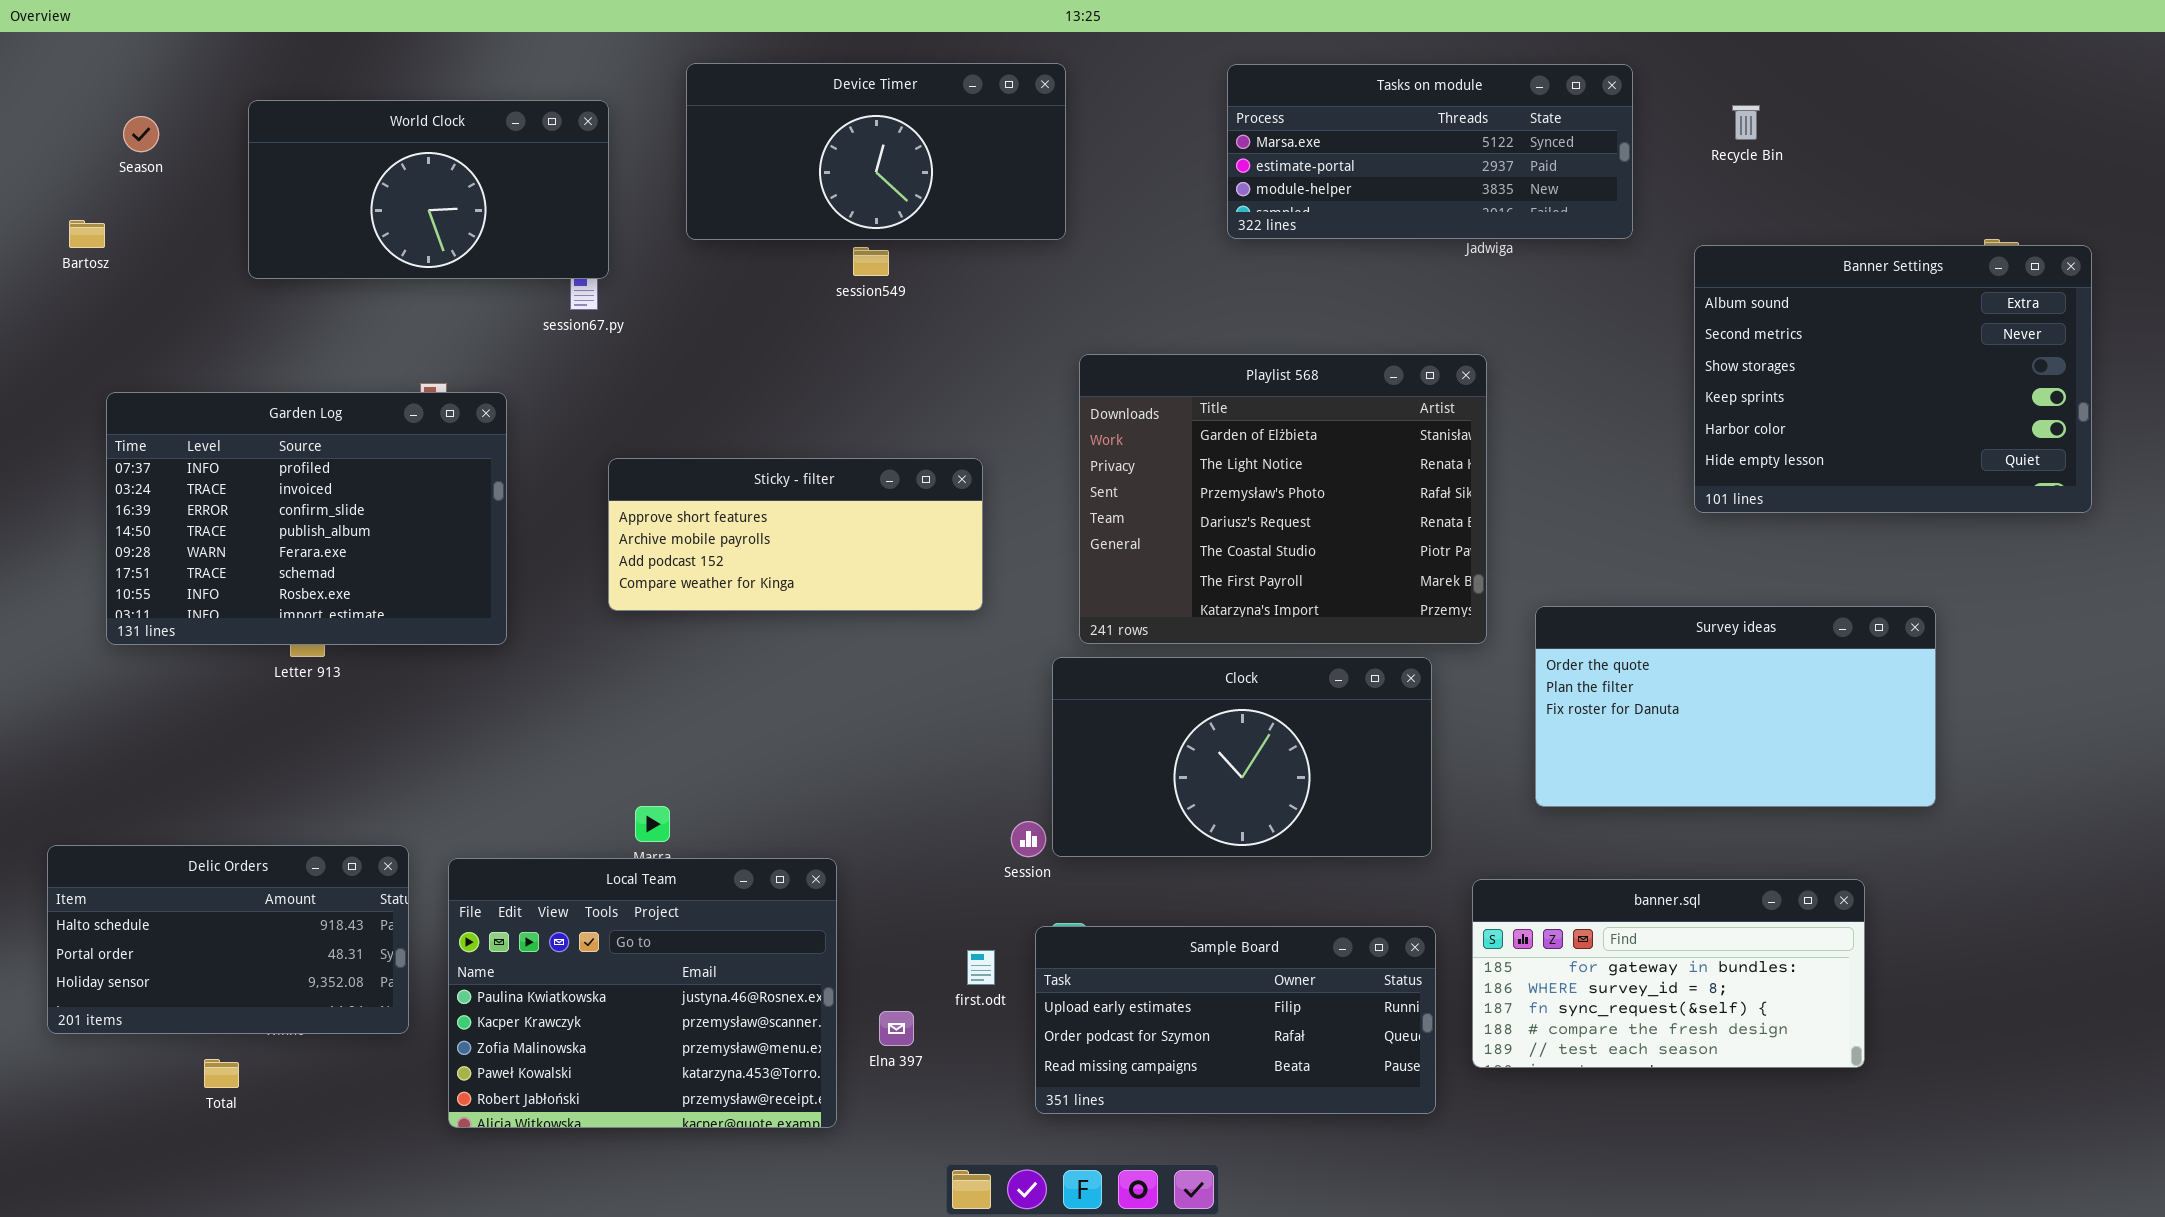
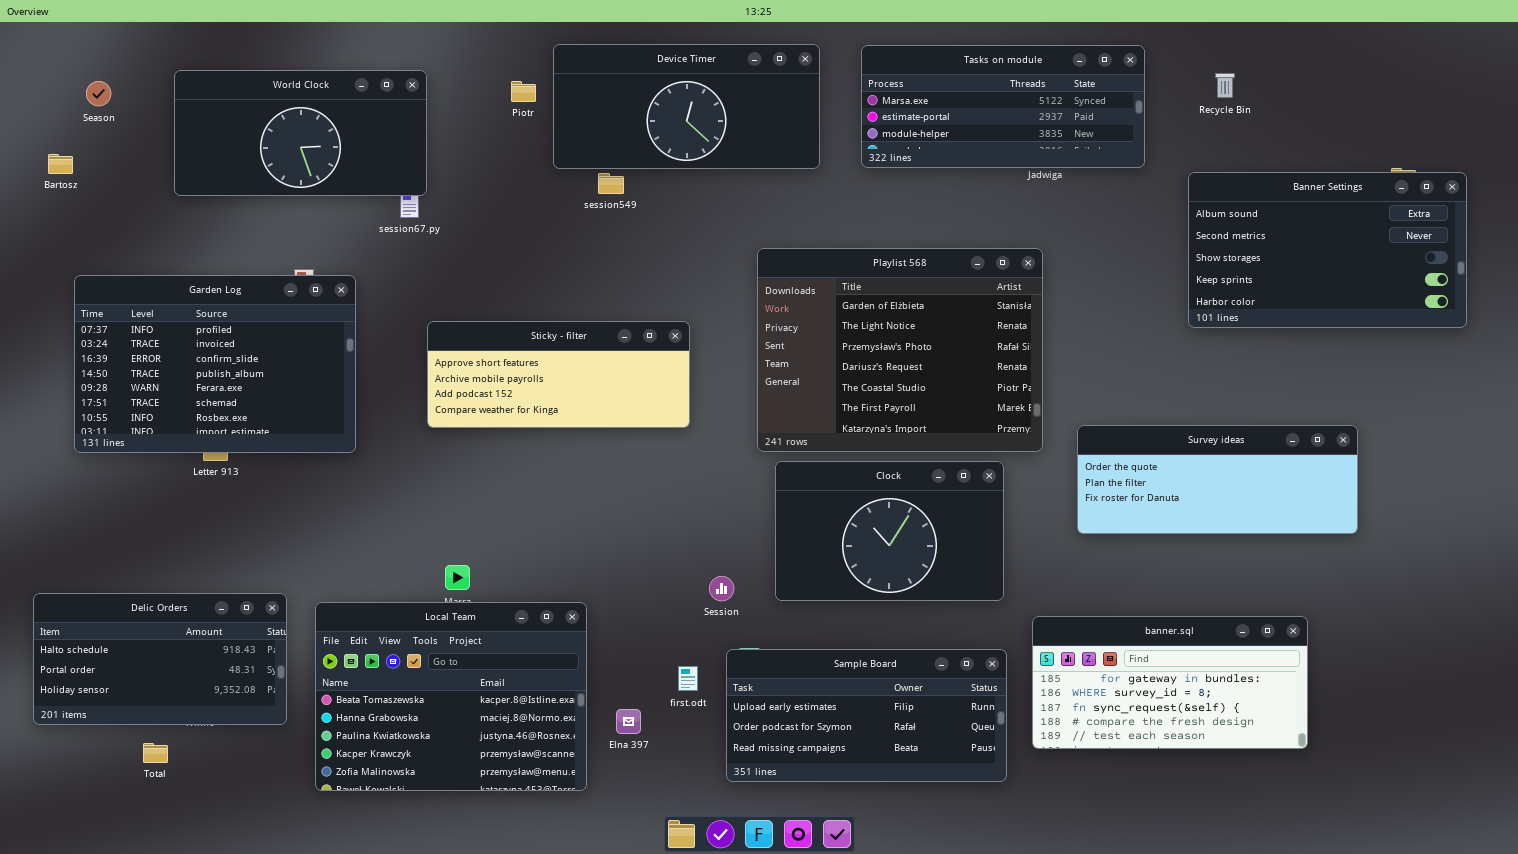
Device Timer: [686,63,1066,240] -> [553,44,820,169], moved
Banner Settings: [1694,245,2092,513] -> [1188,172,1467,328], resized
Survey ideas: [1535,606,1936,807] -> [1077,425,1358,534], resized
Clock: [1052,657,1432,857] -> [775,461,1004,601], resized
Local Team: [448,858,837,1128] -> [315,602,587,791], scrolled up 2 rows

